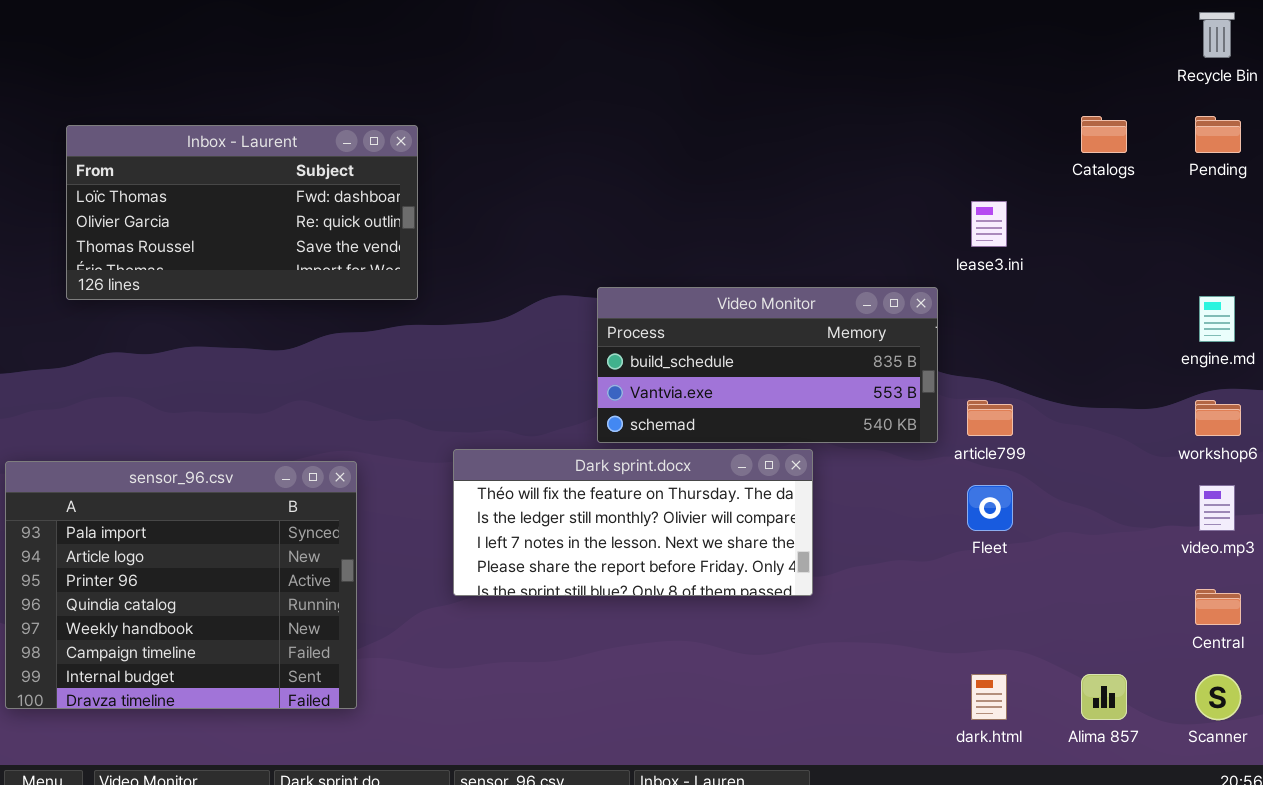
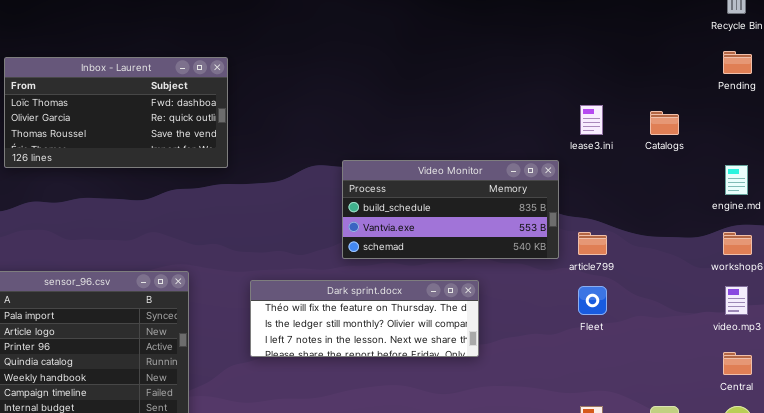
Catalogs: [1081,116,1127,153] -> [650,111,679,135], moved
Dark sprint.docx: [453,449,813,596] -> [250,280,479,357], resized

